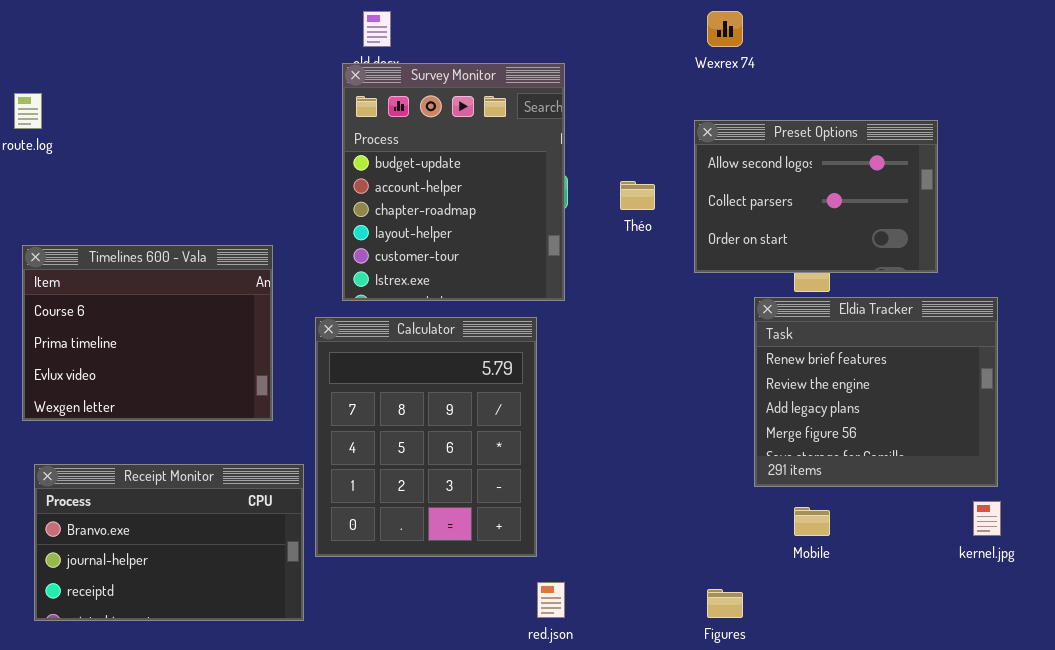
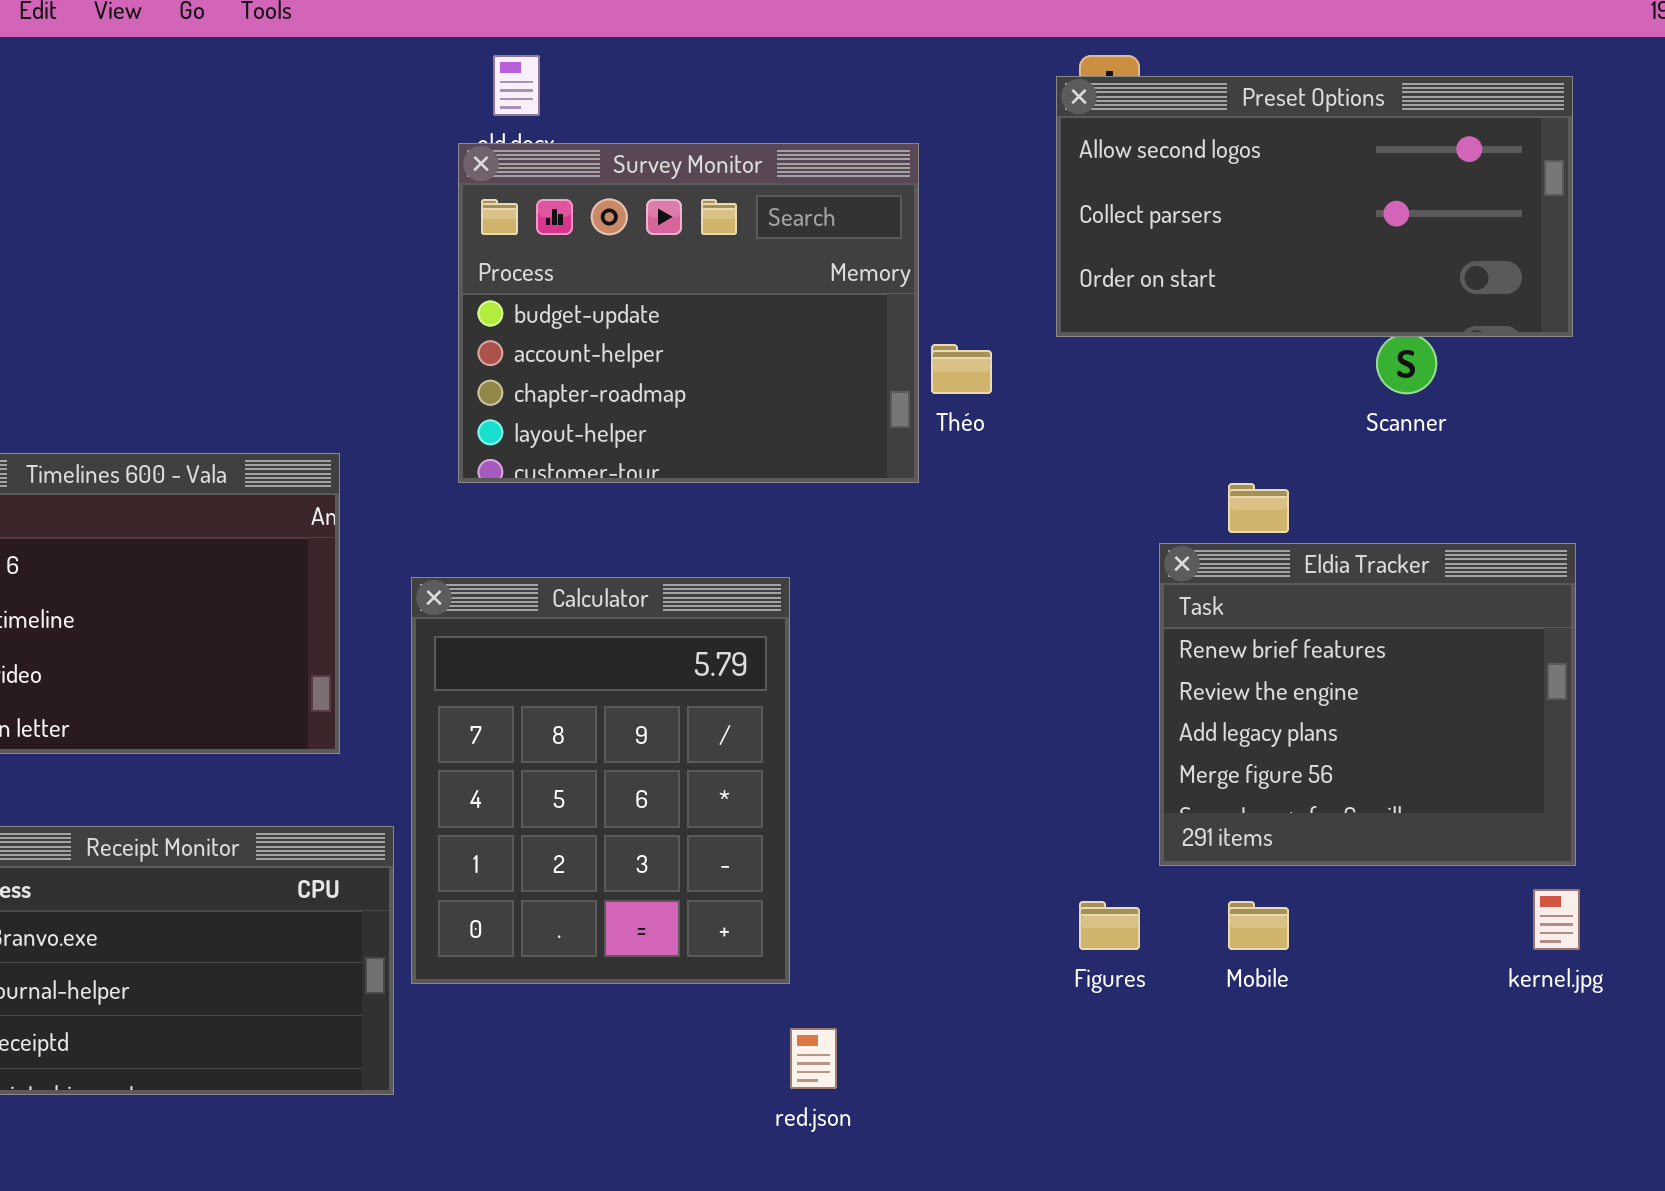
Survey Monitor: [342,63,565,301] -> [458,143,919,483], resized
Preset Options: [694,120,938,273] -> [1056,76,1573,337], moved, resized
Figures: [707,589,743,618] -> [1079,901,1140,950], moved

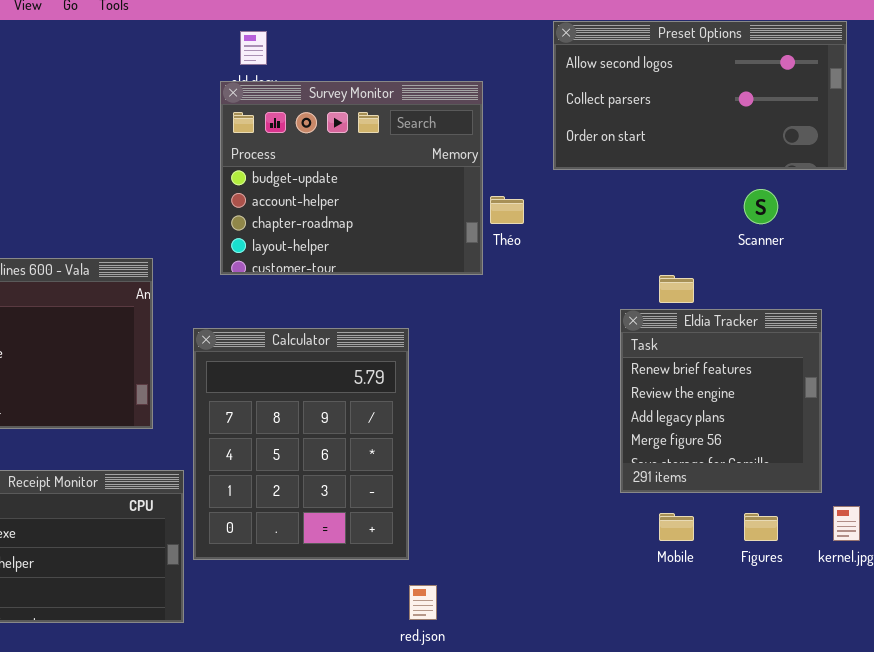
Preset Options: [1056,76,1573,337] -> [553,21,847,170], moved
Eldia Tracker: [1159,543,1576,866] -> [620,309,822,493], resized
Figures: [1079,901,1140,950] -> [744,513,778,541], moved

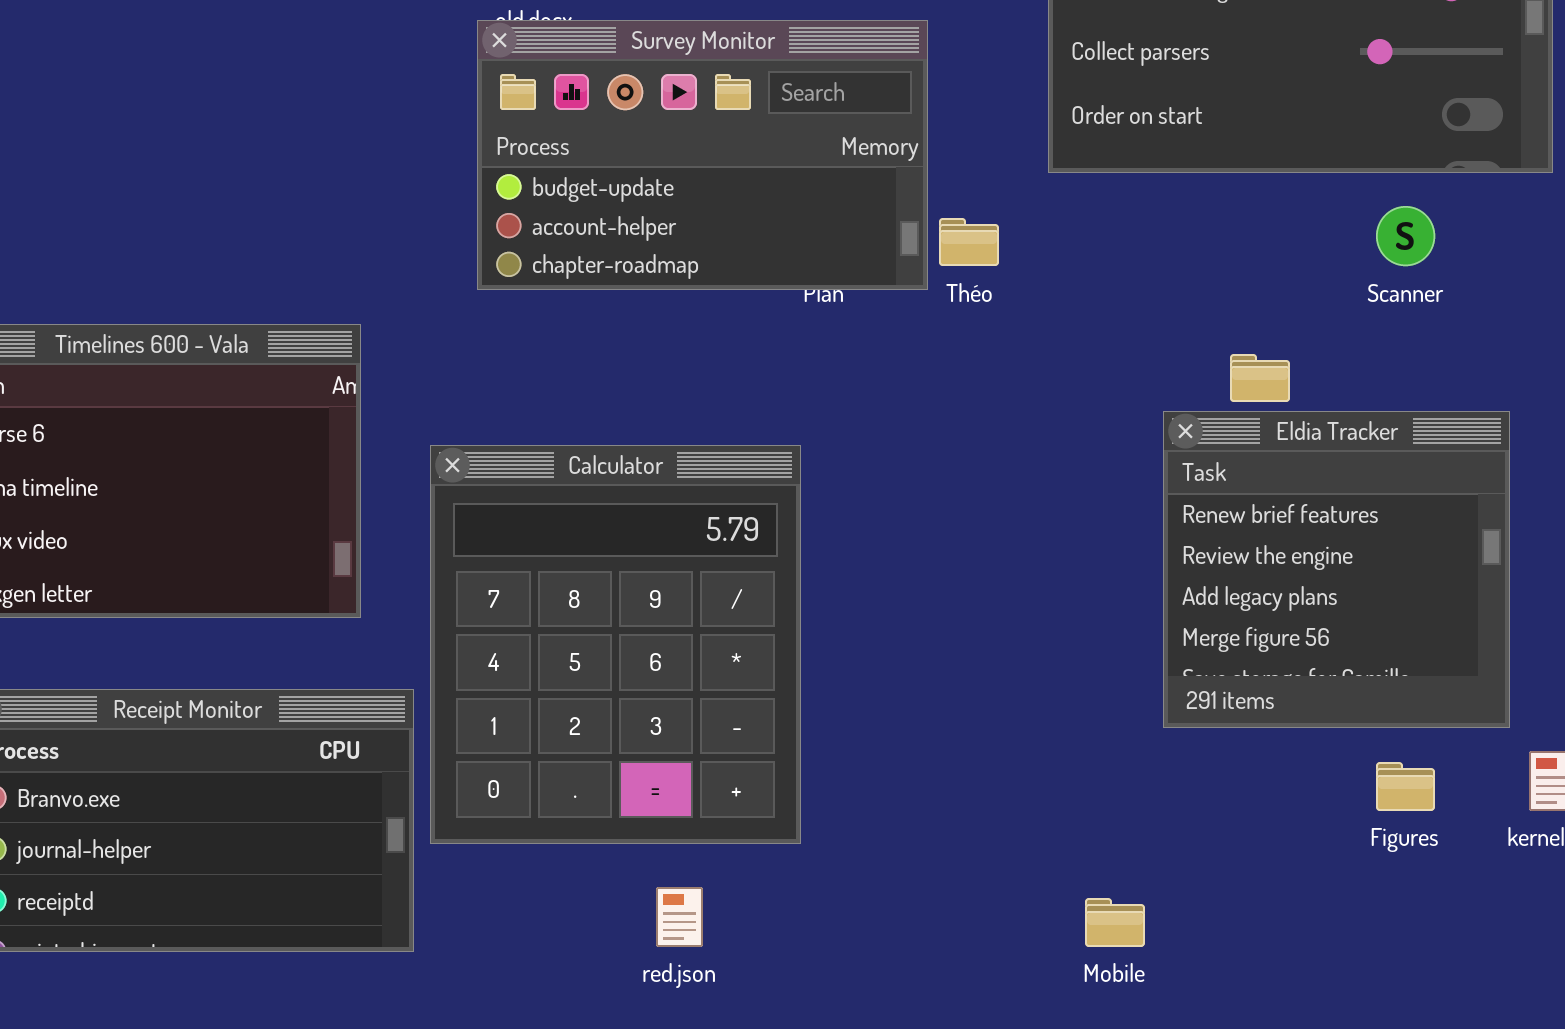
Survey Monitor: [220,81,483,275] -> [477,20,928,290], resized
Mobile: [659,513,694,541] -> [1085,898,1145,947], moved
red.json: [409,585,437,620] -> [656,887,703,947], moved

